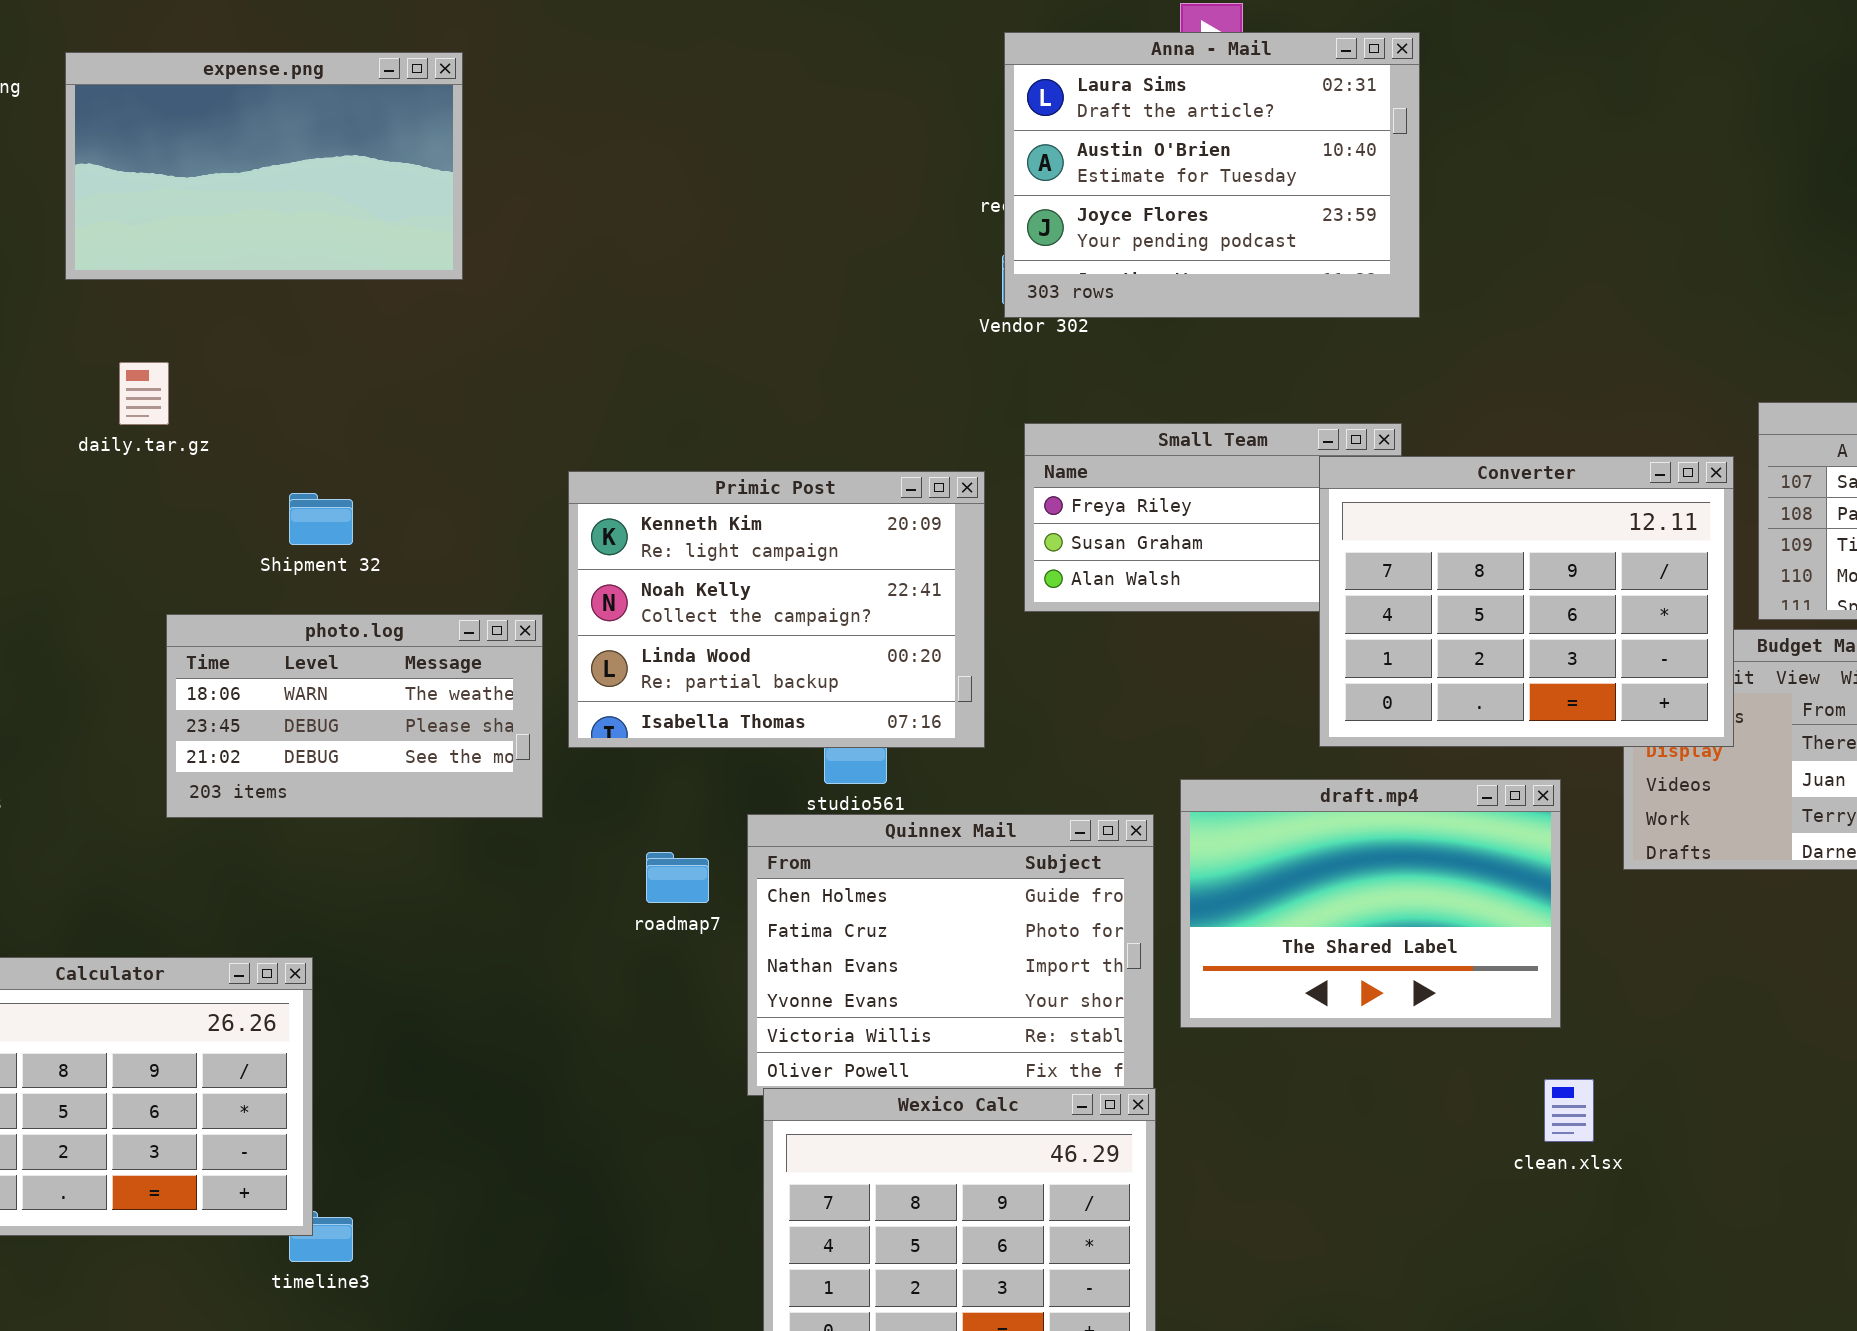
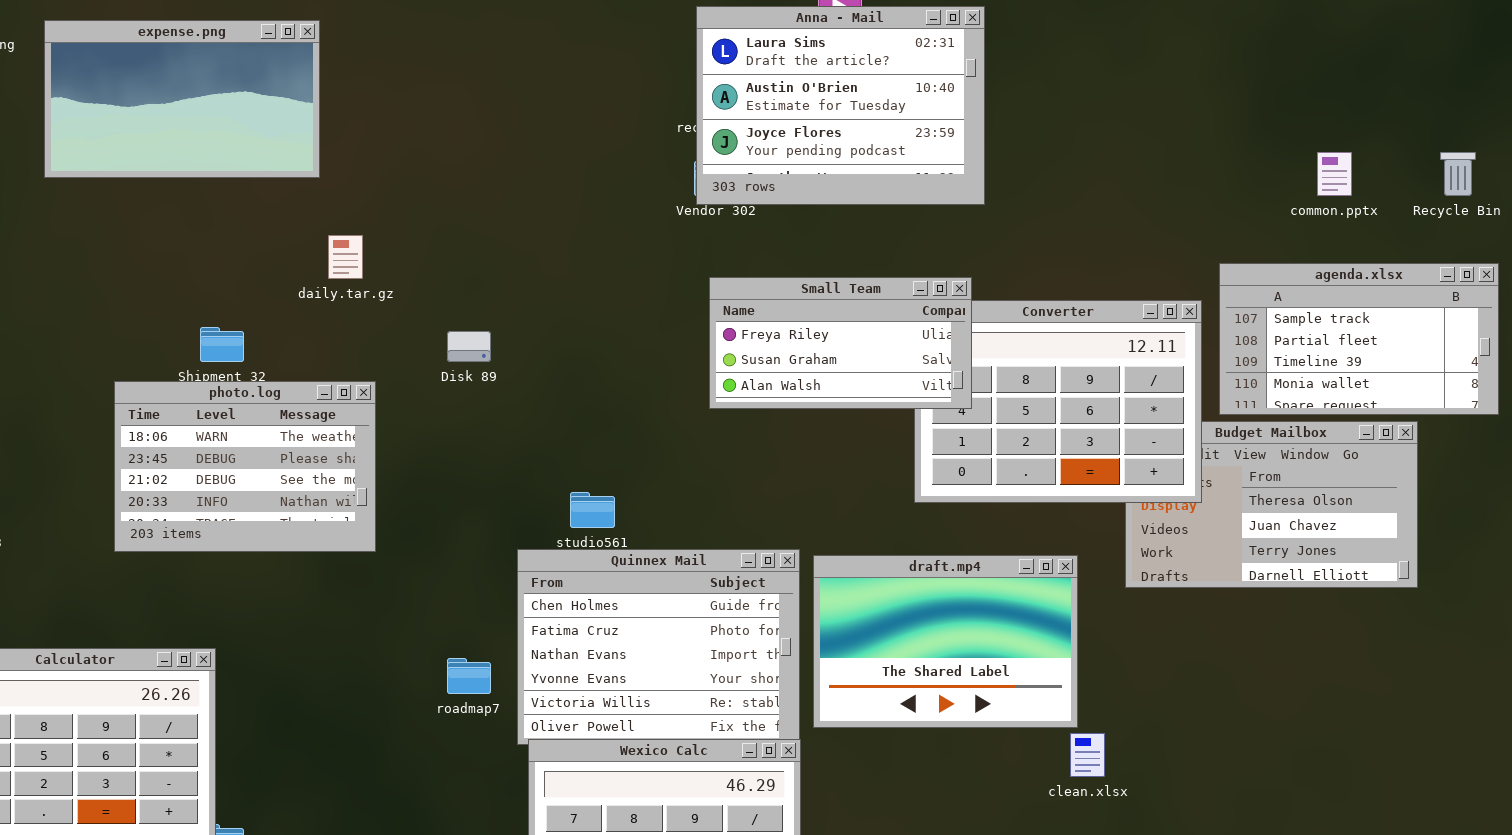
daily.tar.gz: [119,362,169,425] -> [328,235,363,279], moved
Small Team: [1024,423,1402,612] -> [709,277,972,409], raised
Primic Post: [568,471,985,748] -> none, closed
photo.log: [166,614,543,818] -> [114,381,376,552], resized
draft.mp4: [1180,779,1561,1028] -> [813,555,1078,728], moved
roadmap7: [646,852,709,903] -> [447,658,491,694], moved

